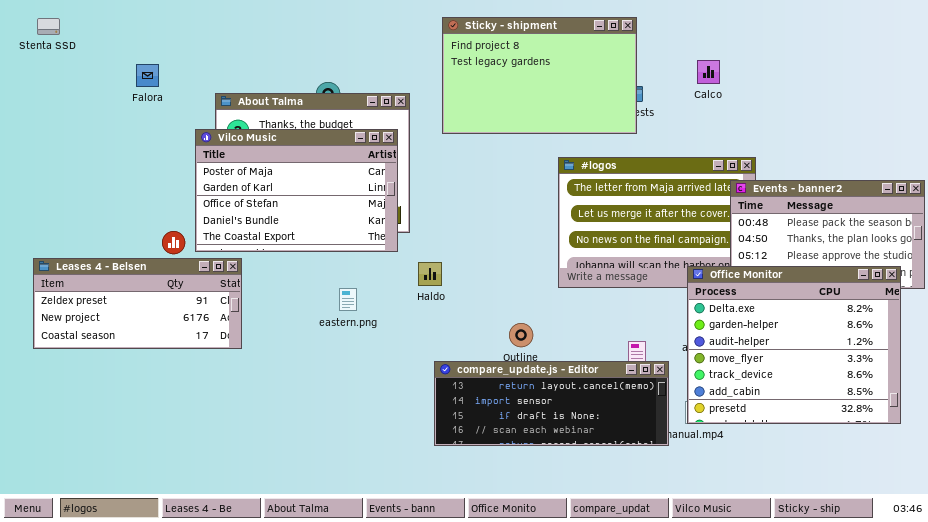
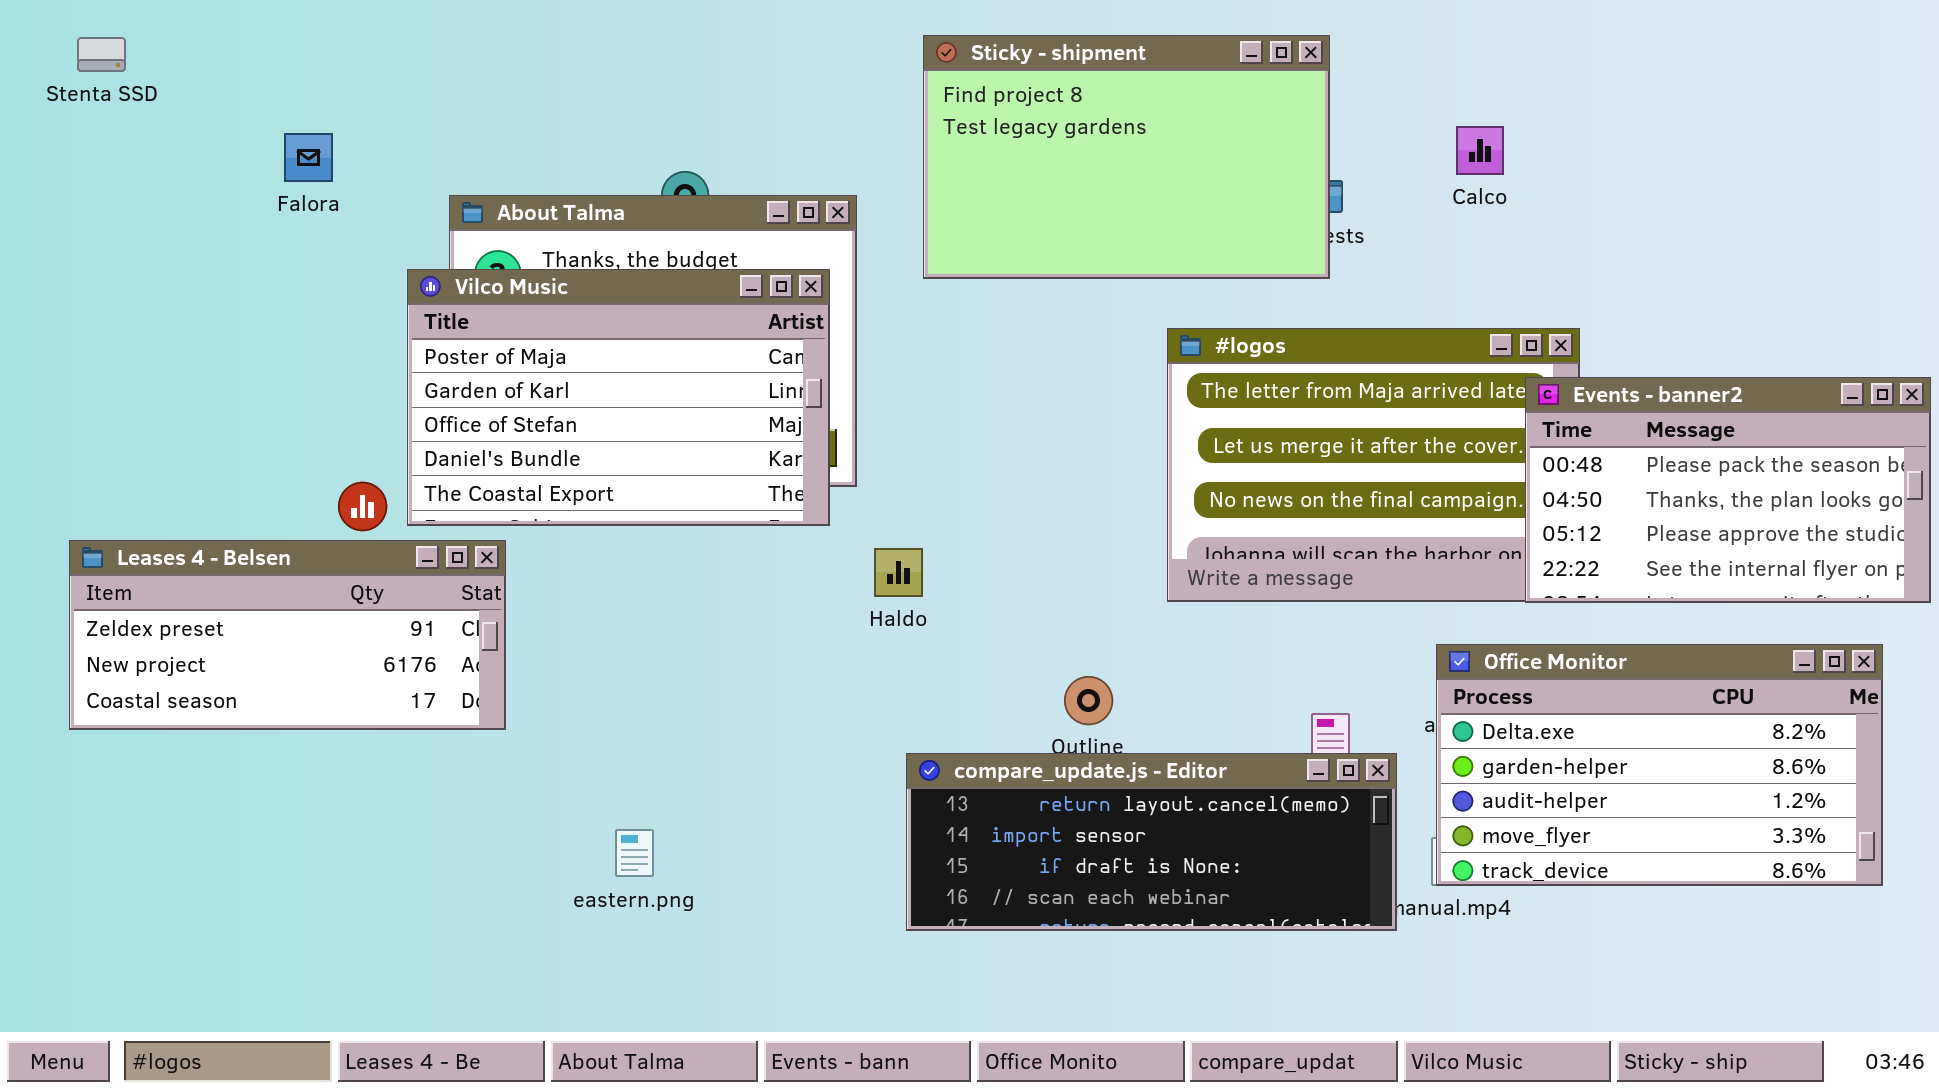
Office Monitor: [687,266,901,424] -> [1436,644,1883,886], resized
eastern.png: [339,288,357,311] -> [615,829,654,877], moved

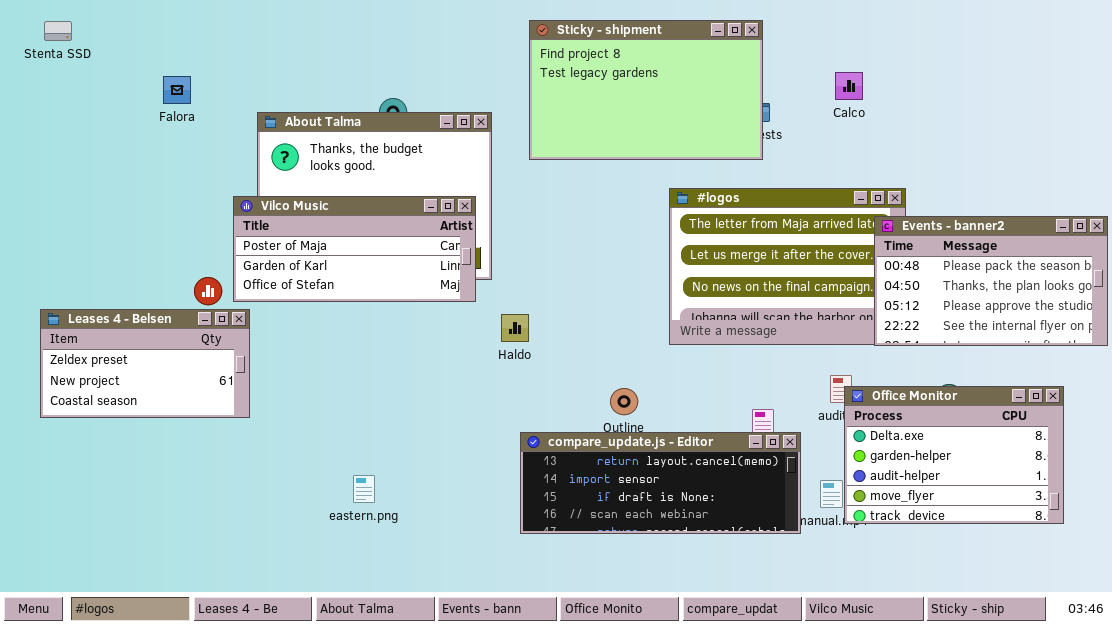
Vilco Music: [407,269,830,526] -> [233,196,476,302], resized
Leases 4 - Belsen: [69,540,506,730] -> [40,309,250,418], resized
Office Monitor: [1436,644,1883,886] -> [844,386,1064,524], moved, resized

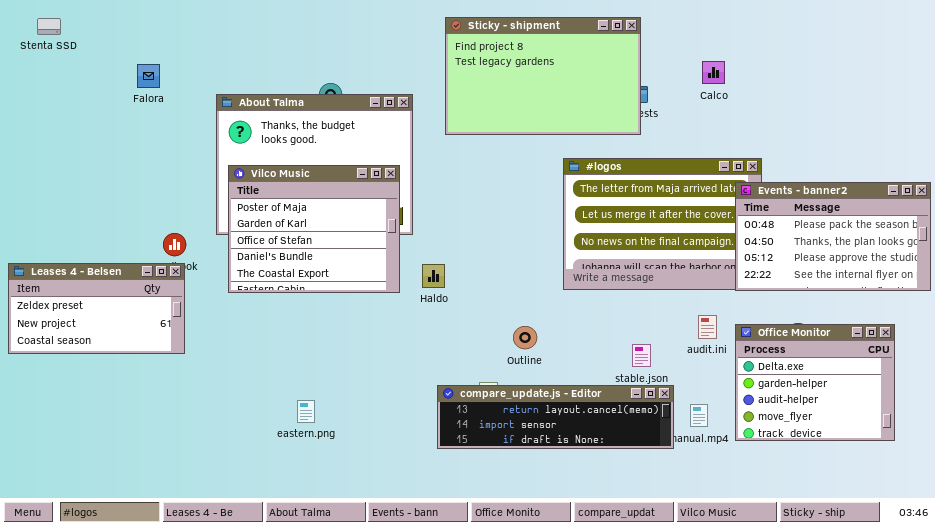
Vilco Music: [233,196,476,302] -> [228,165,400,293], resized
Leases 4 - Belsen: [40,309,250,418] -> [8,263,185,354], moved
Office Monitor: [844,386,1064,524] -> [735,324,895,441], resized
compare_update.js - Editor: [520,432,801,534] -> [437,385,674,449], resized

